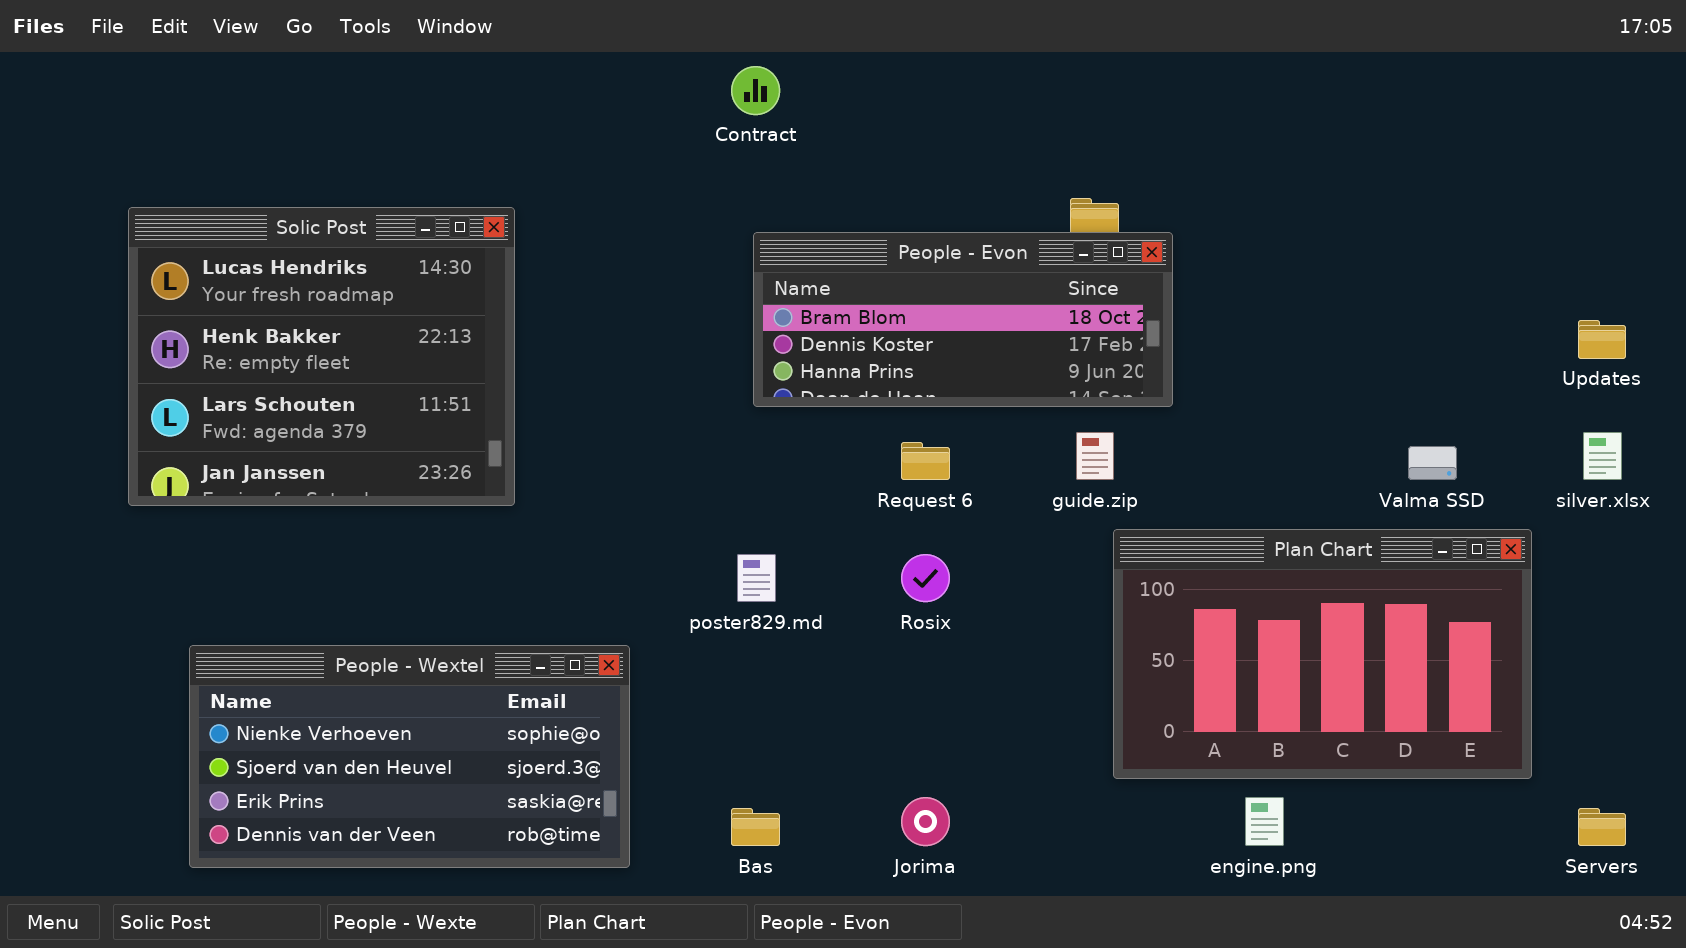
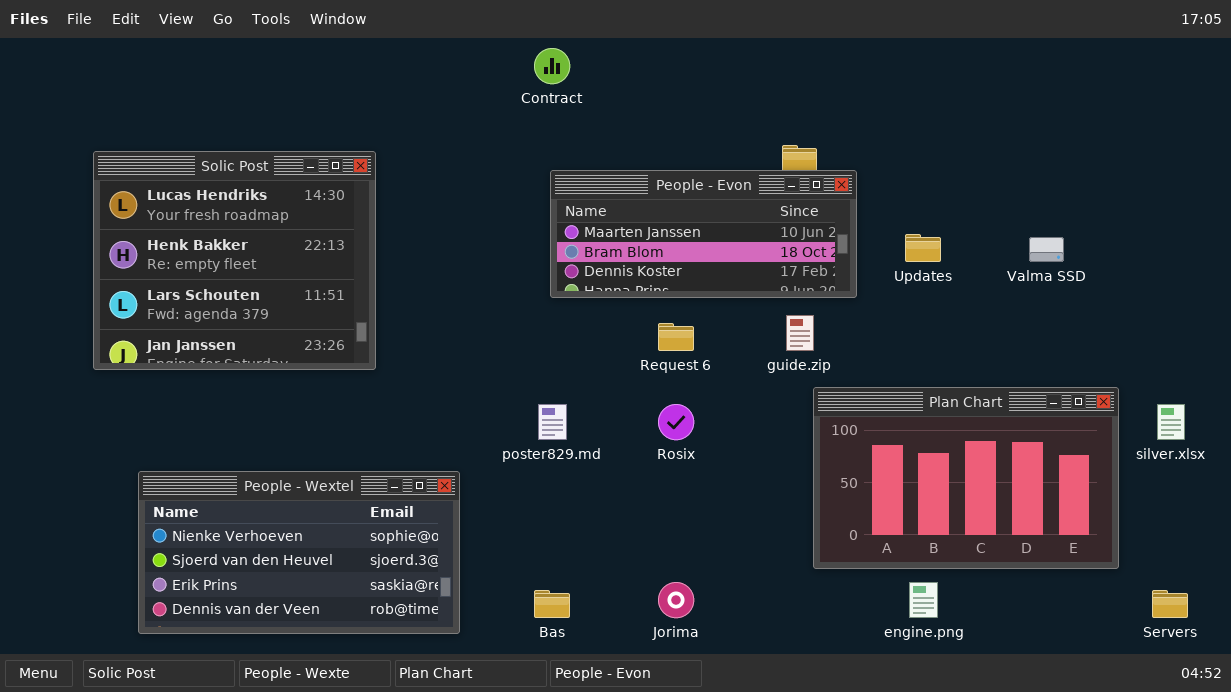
People - Evon: [753,232,1173,407] -> [550,170,857,298], scrolled up 1 row
Updates: [1578,320,1626,359] -> [905,234,941,262], moved
silver.xlsx: [1583,432,1622,480] -> [1157,404,1185,440], moved
Valma SSD: [1408,446,1457,480] -> [1029,237,1064,262], moved

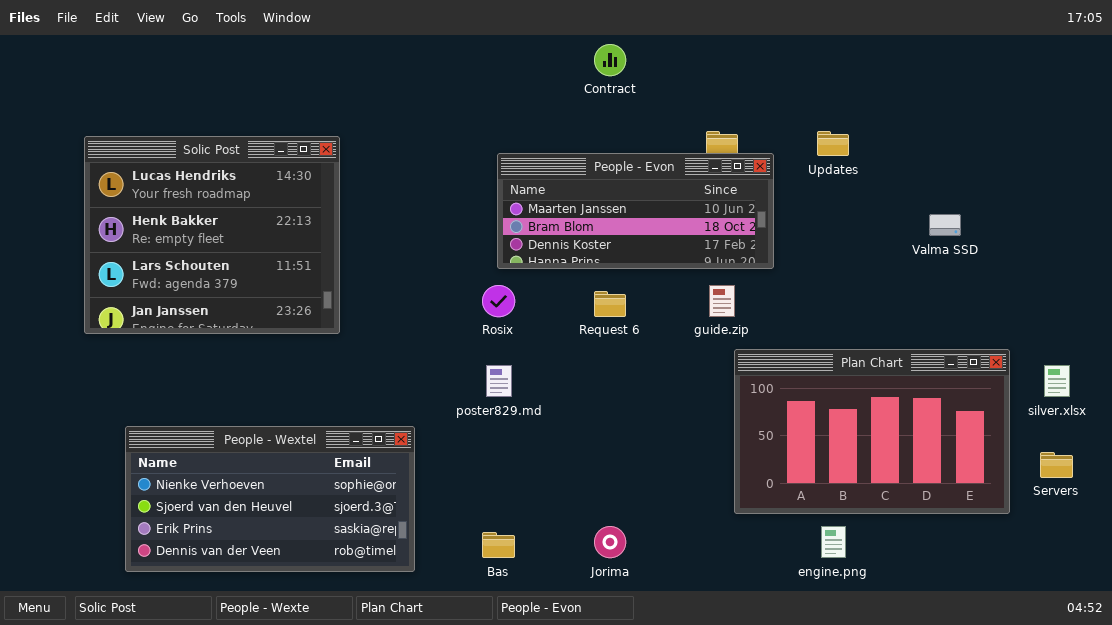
Contract: [534,48,570,84] -> [594,44,626,76], moved
Updates: [905,234,941,262] -> [817,131,849,156], moved
Rosix: [658,404,694,440] -> [482,285,515,317], moved
Servers: [1152,590,1188,618] -> [1040,452,1073,478], moved

